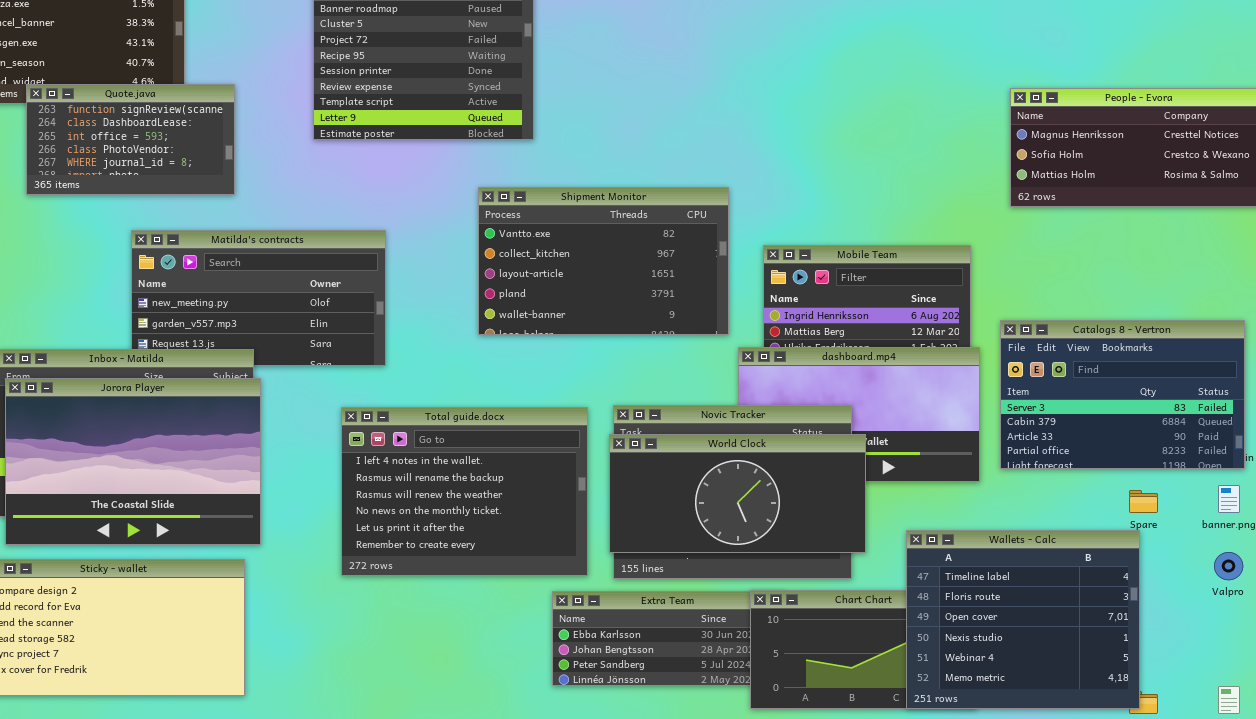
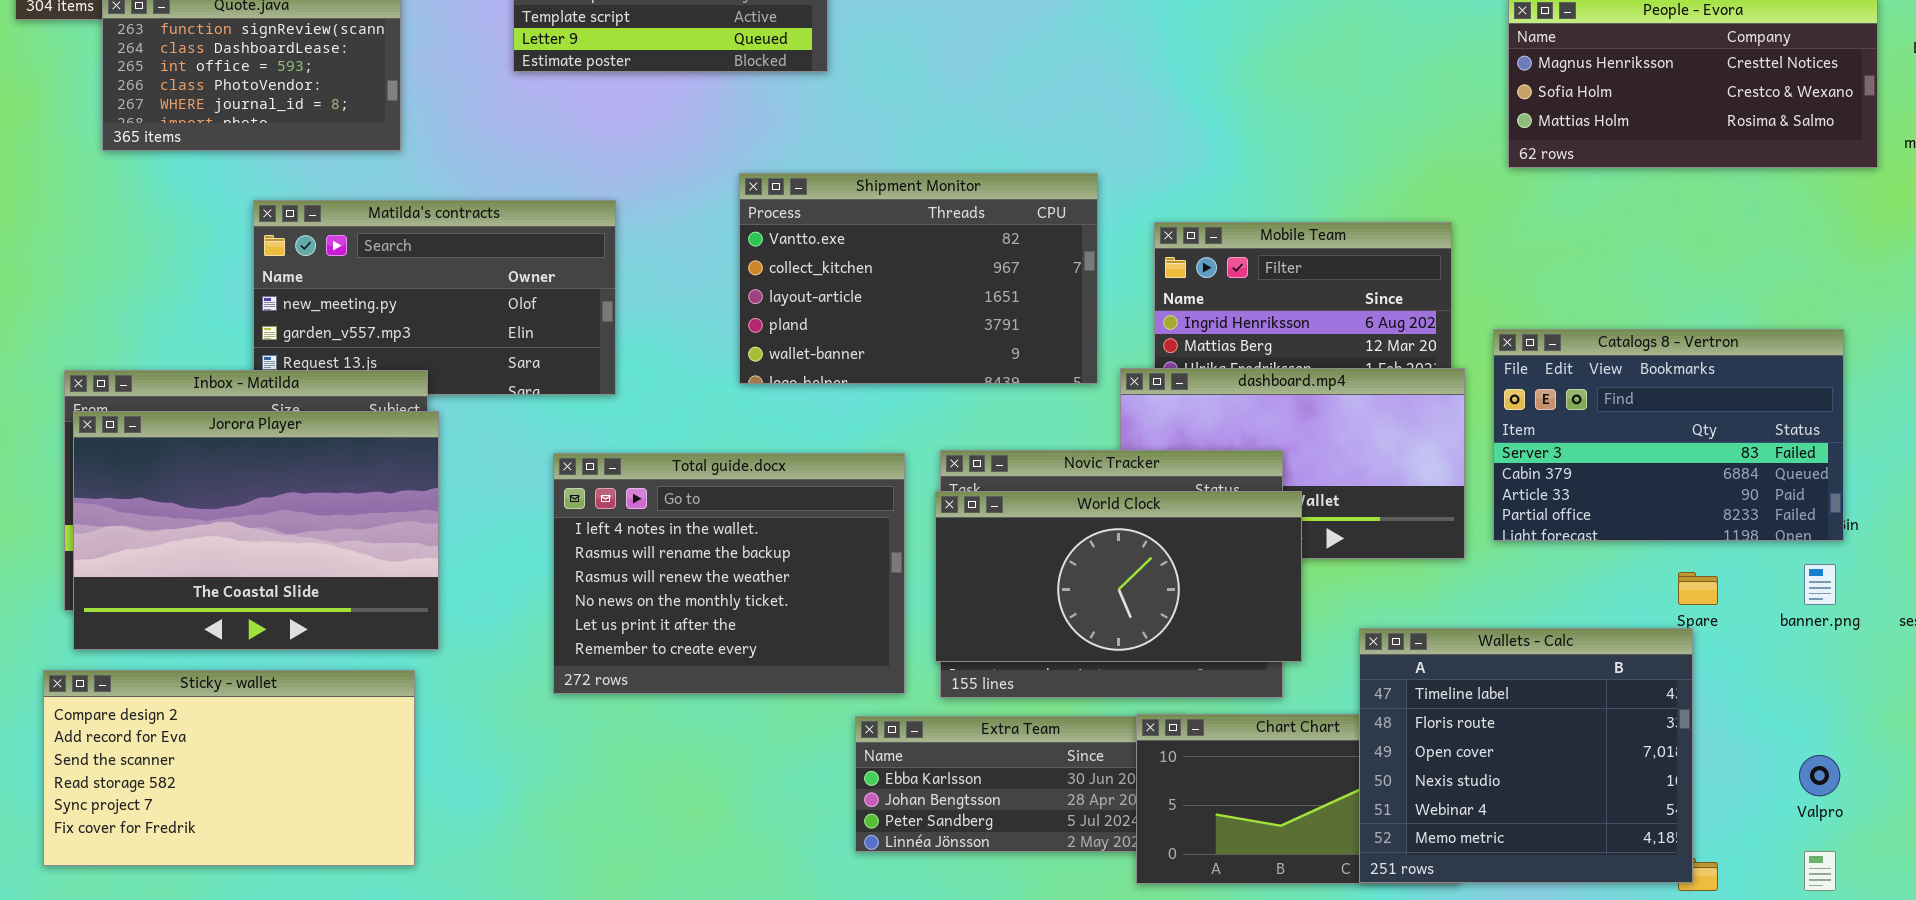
Shipment Monitor: [478,187,729,335] -> [739,173,1098,384], moved
Valpro: [1214,552,1243,580] -> [1799,755,1840,796], moved

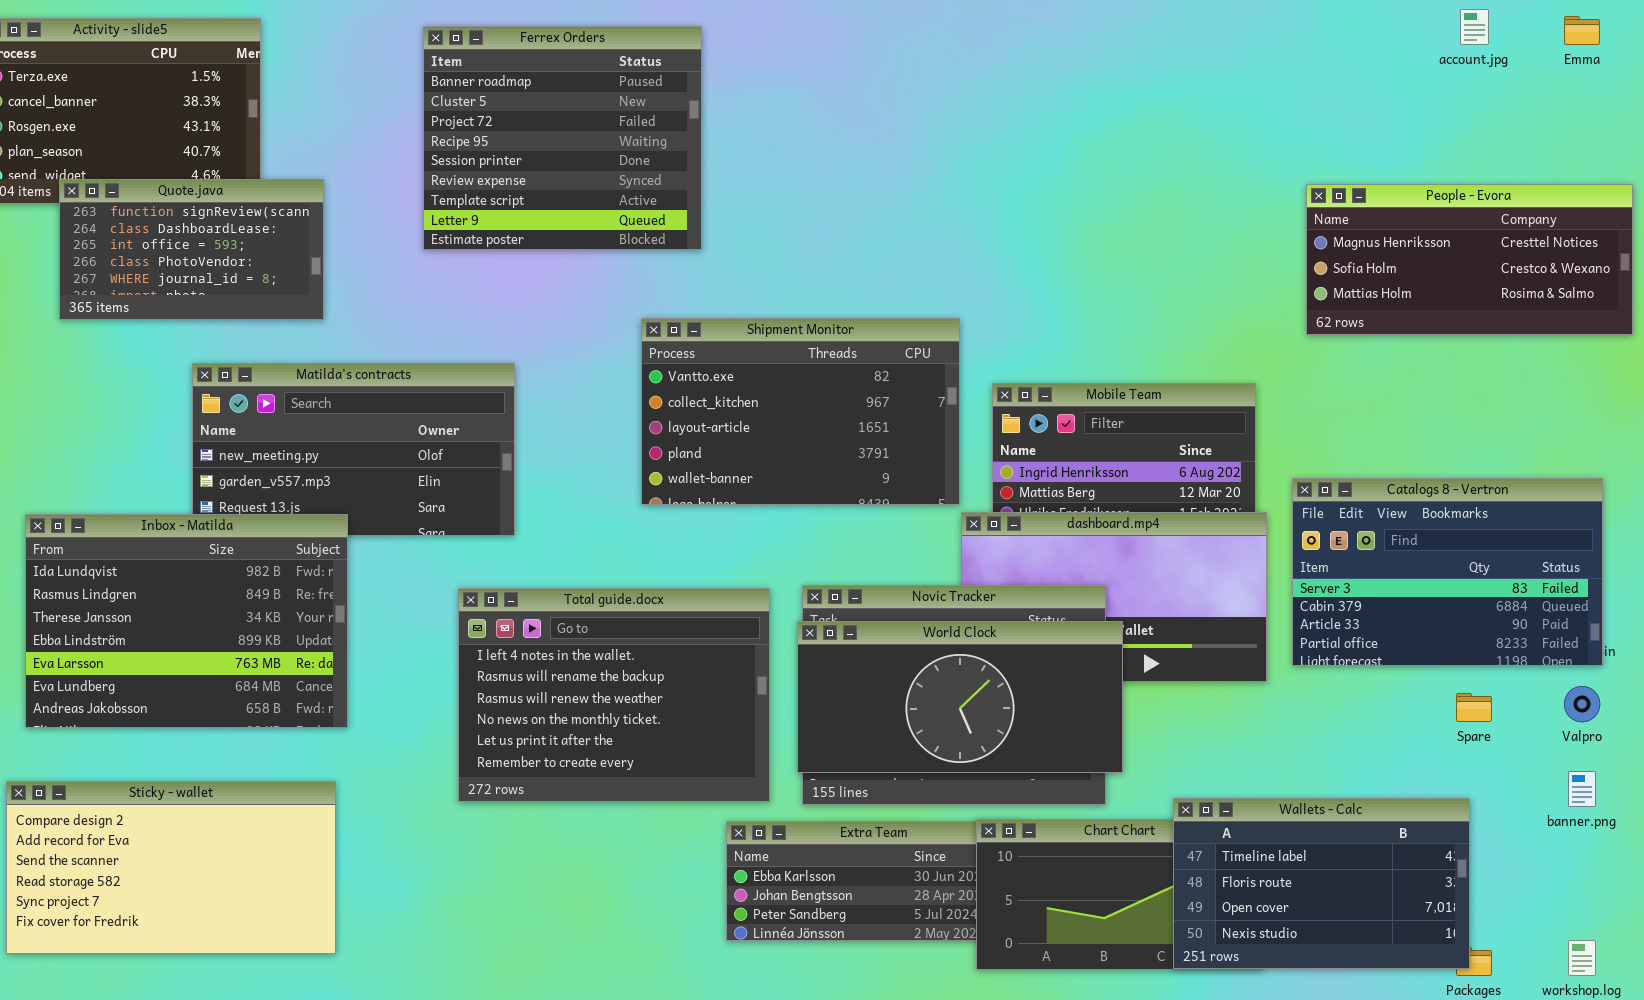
Shipment Monitor: [739,173,1098,384] -> [641,318,960,505], moved
Jorora Player: [73,411,439,650] -> none, closed
banner.png: [1804,564,1836,605] -> [1568,771,1596,807], moved
Wallets - Calc: [1359,628,1693,883] -> [1173,798,1470,969], resized
Valpro: [1799,755,1840,796] -> [1564,686,1600,722], moved

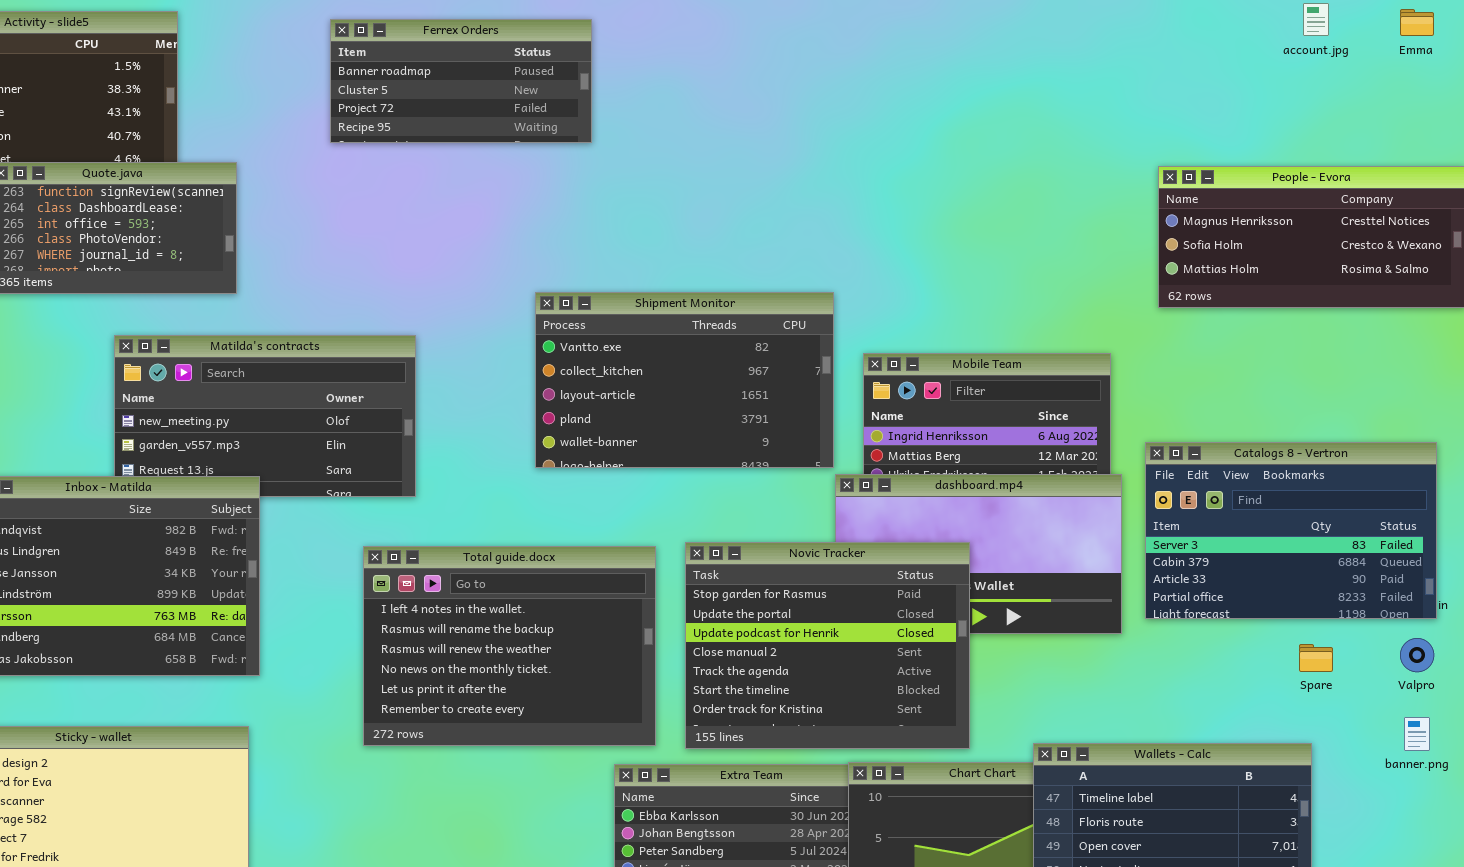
Ferrex Orders: [423,26,702,250] -> [330,19,592,143], resized
World Clock: [797,621,1123,773] -> none, closed

